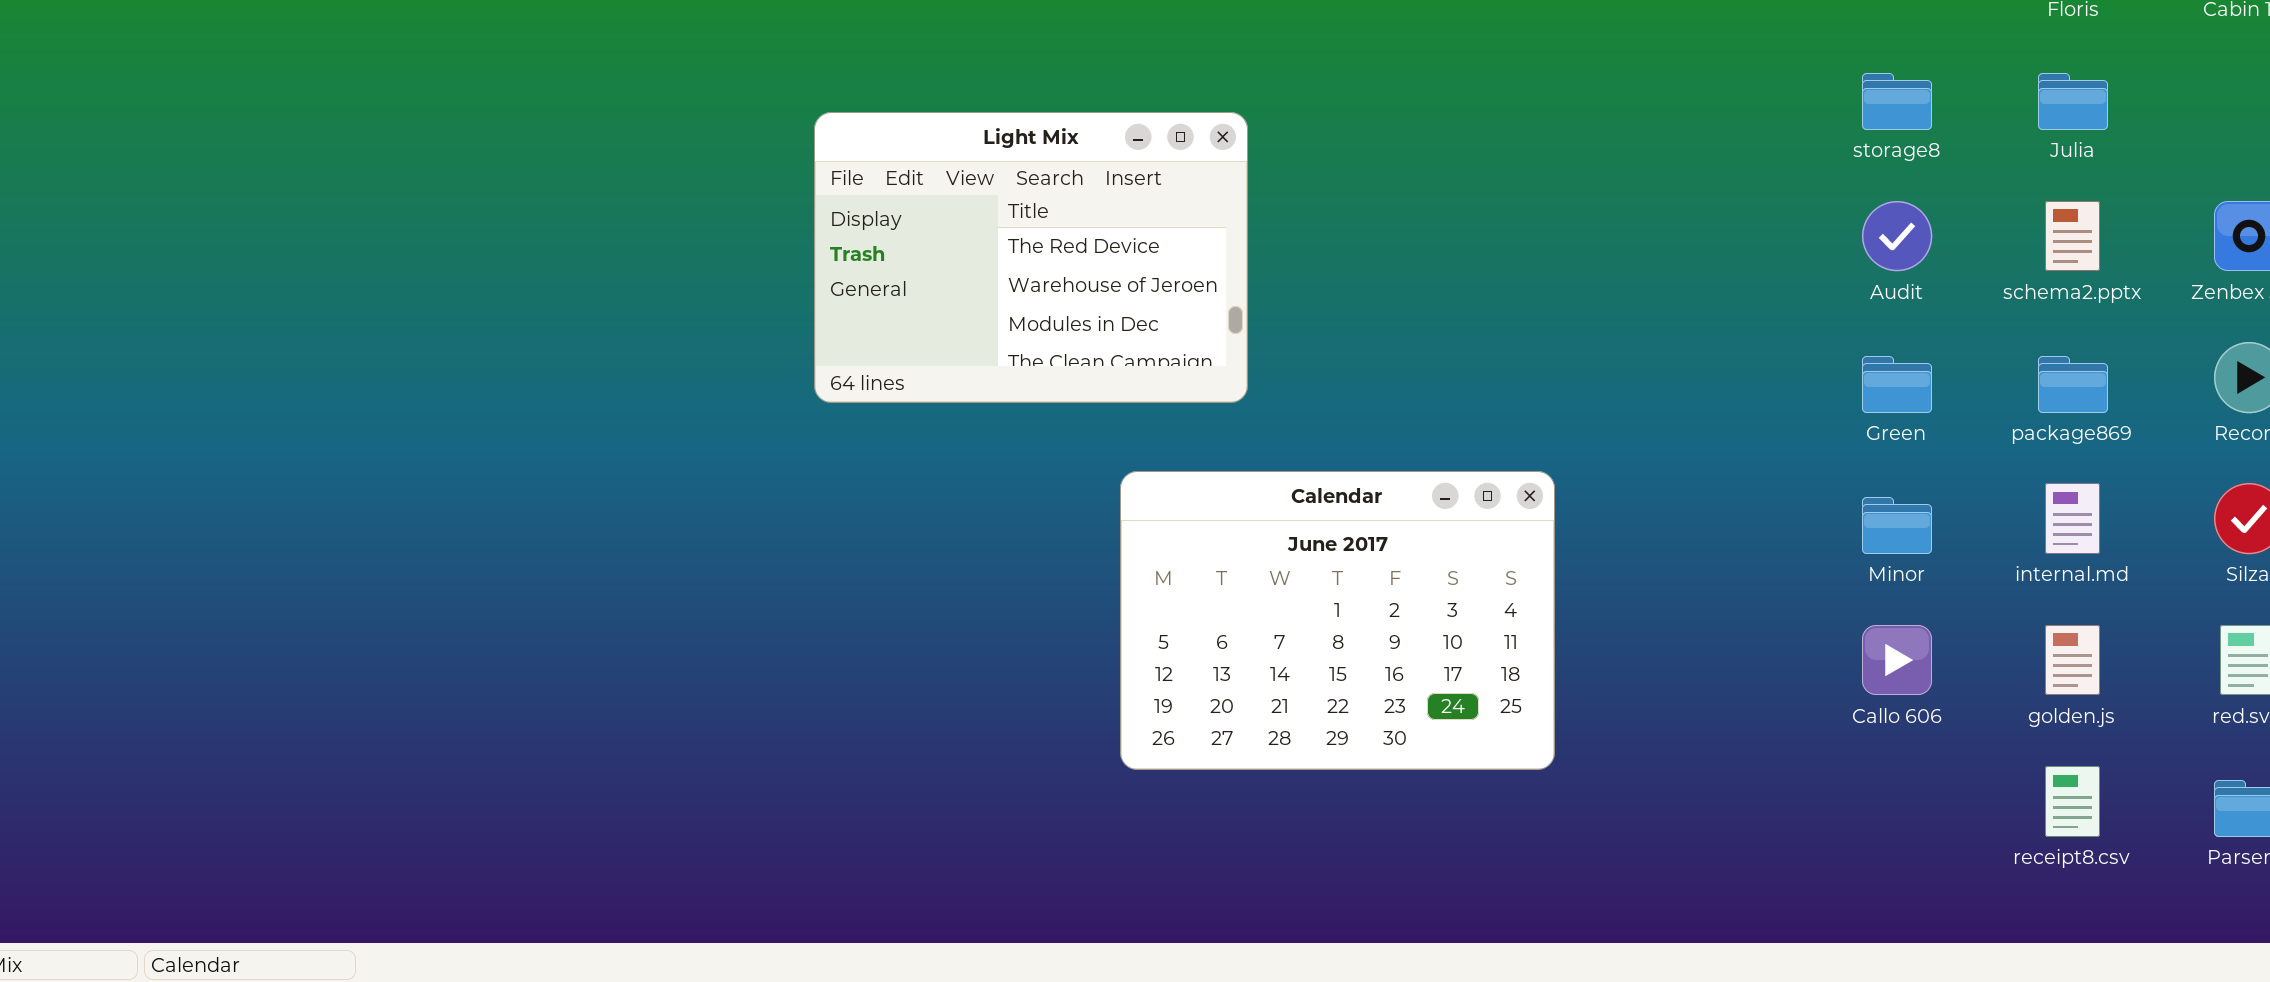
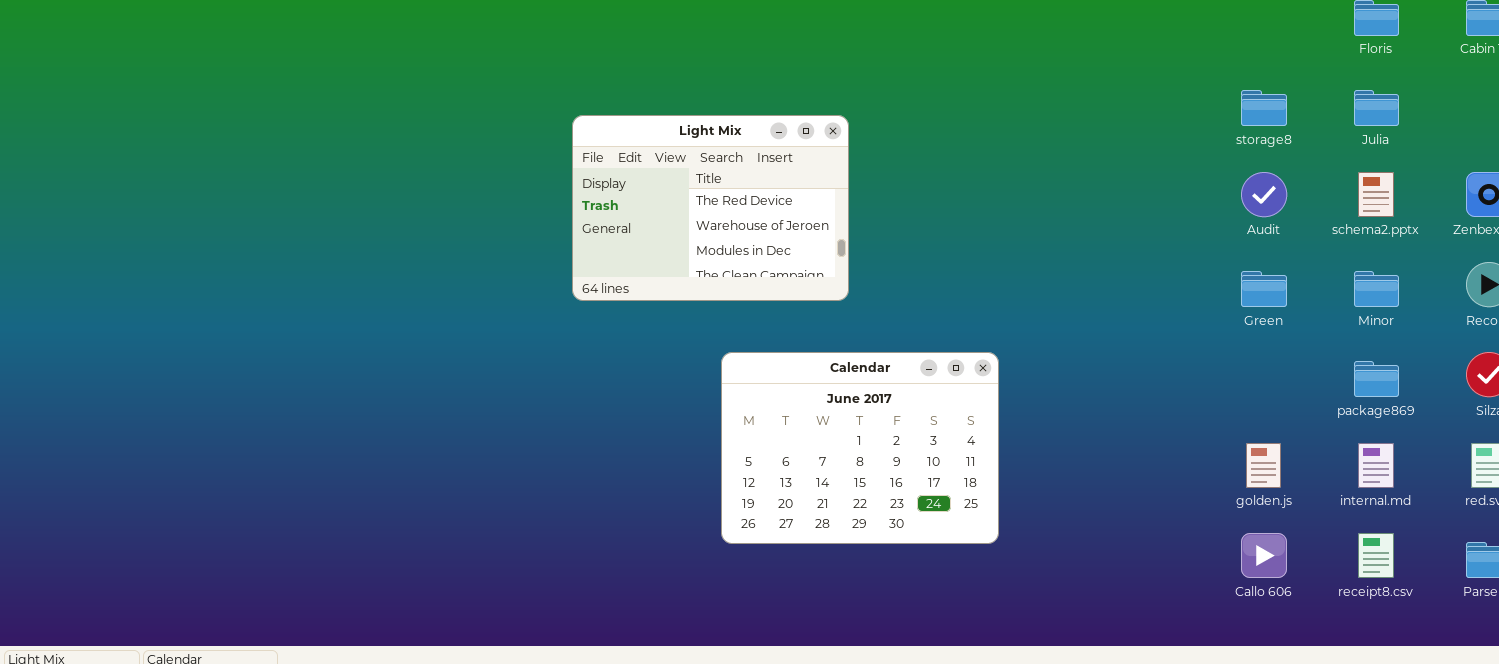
package869: [2038,356,2108,413] -> [1354,361,1399,397], moved
Calendar: [1120,471,1555,770] -> [721,352,999,544], moved
internal.md: [2045,483,2100,554] -> [1358,443,1394,488], moved
Minor: [1862,497,1932,554] -> [1354,271,1399,307], moved
Callo 606: [1862,625,1932,695] -> [1241,533,1287,578], moved
golden.js: [2045,625,2100,695] -> [1246,443,1281,488], moved

